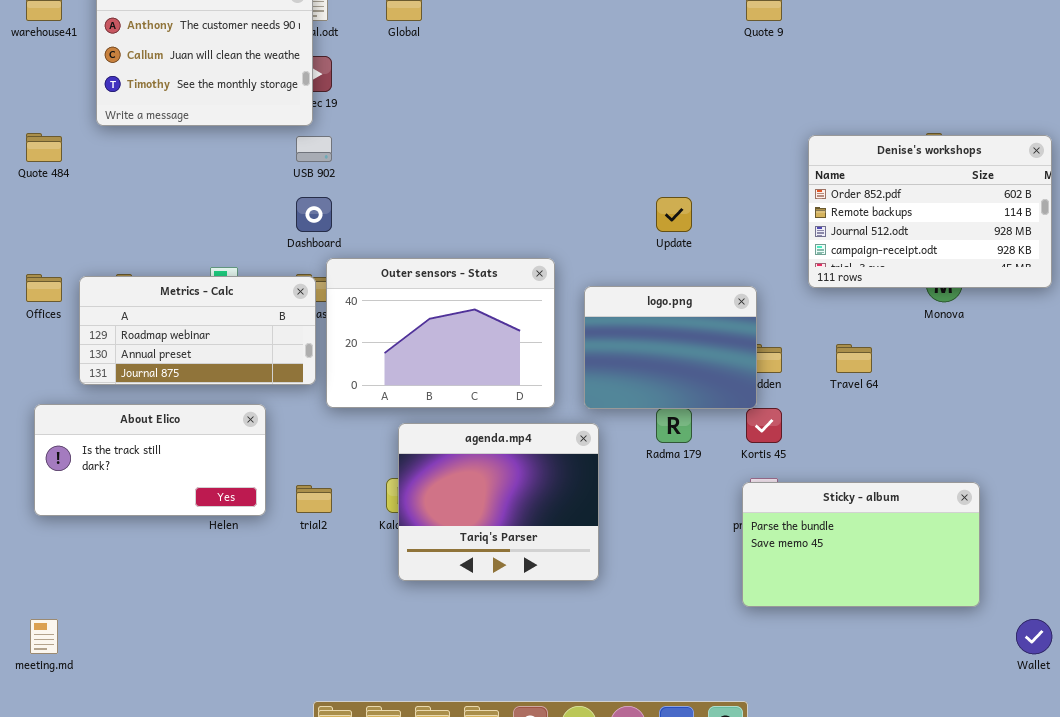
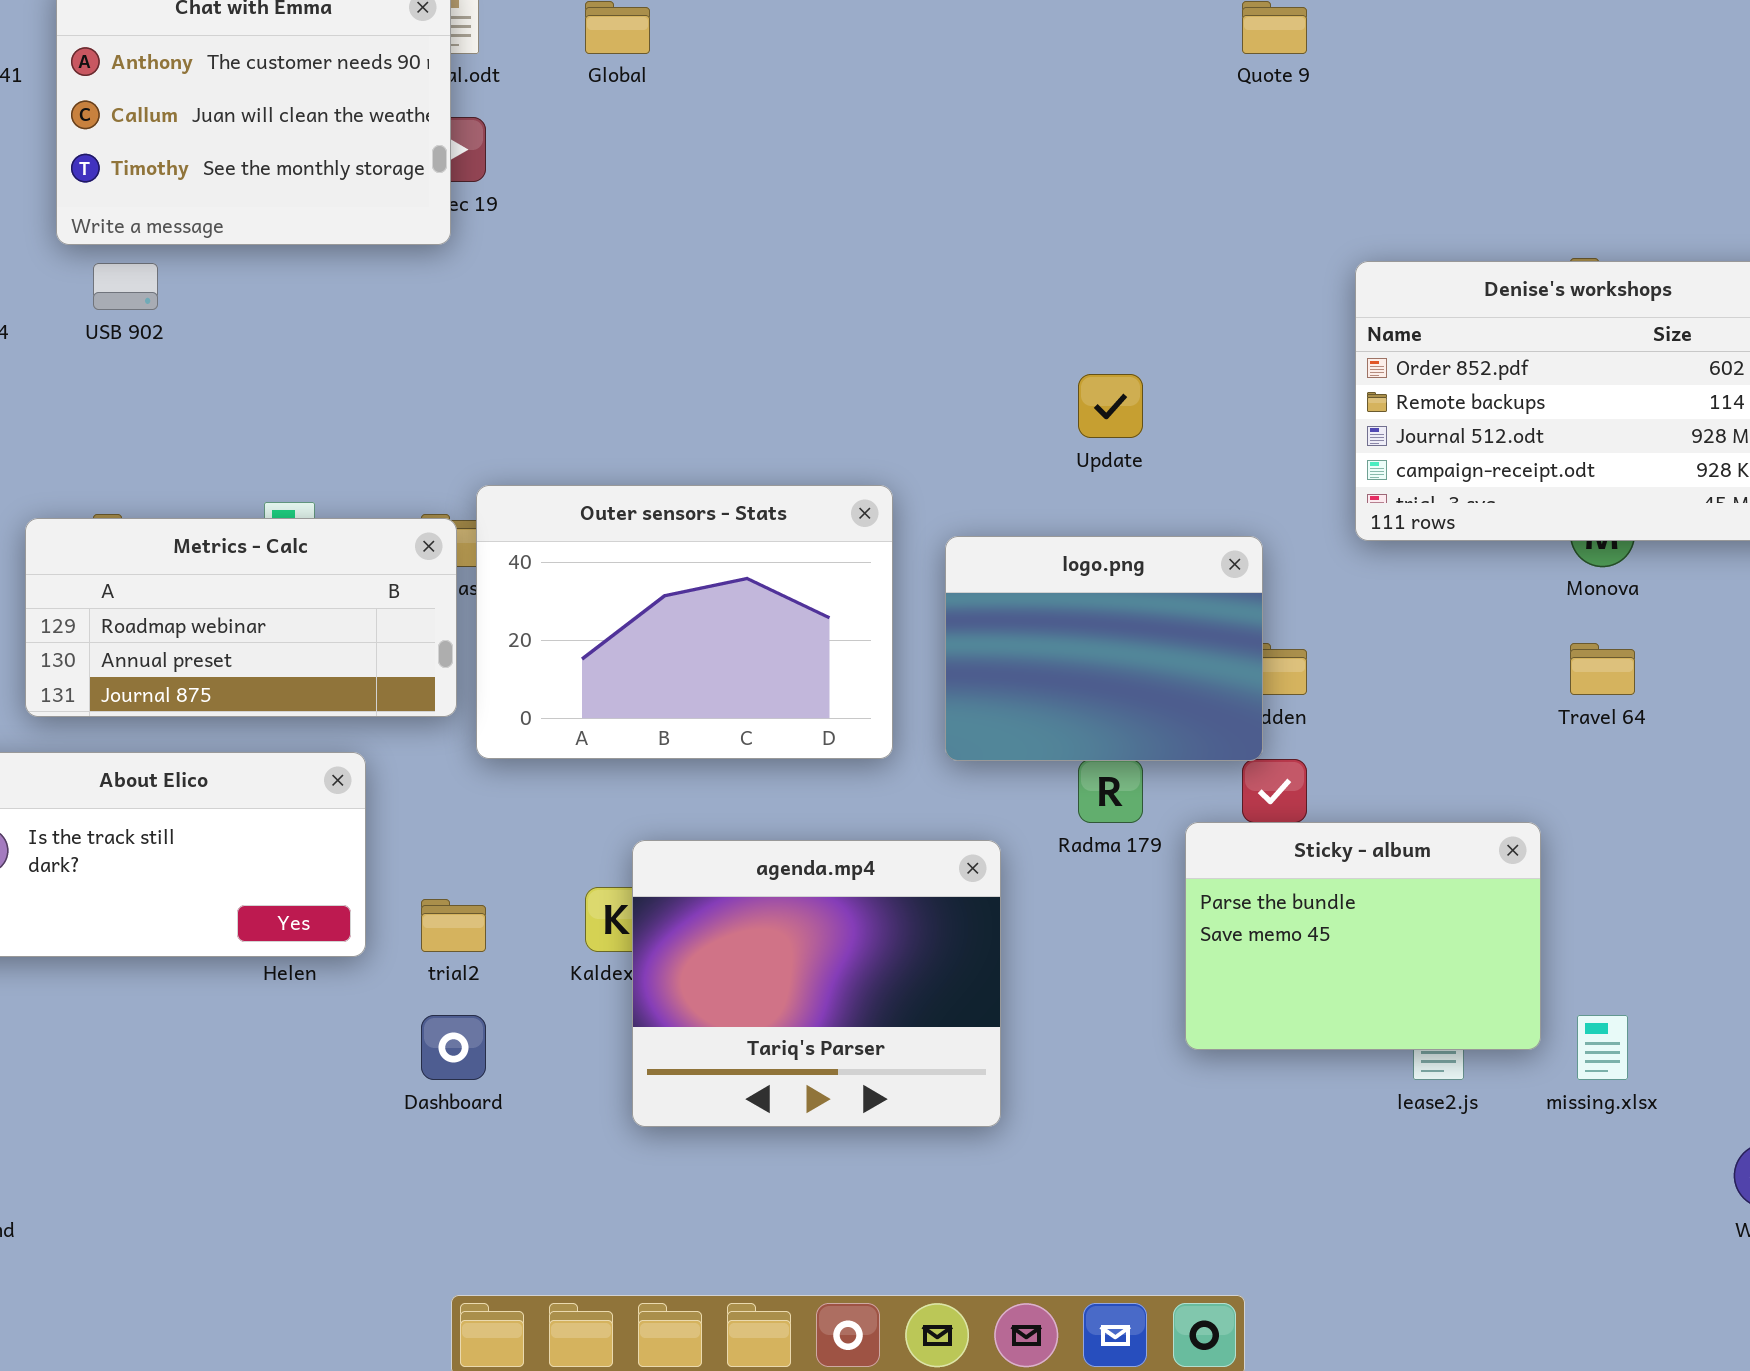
USB 902: [296,136,332,162] -> [93,263,158,310], moved
Dashboard: [296,197,332,232] -> [421,1015,486,1080], moved
Travel 64: [836,344,872,373] -> [1570,643,1635,695], moved
agenda.mp4: [398,423,599,581] -> [632,840,1001,1127], moved
Sticky - album: [742,482,980,607] -> [1185,822,1541,1050], moved, resized

